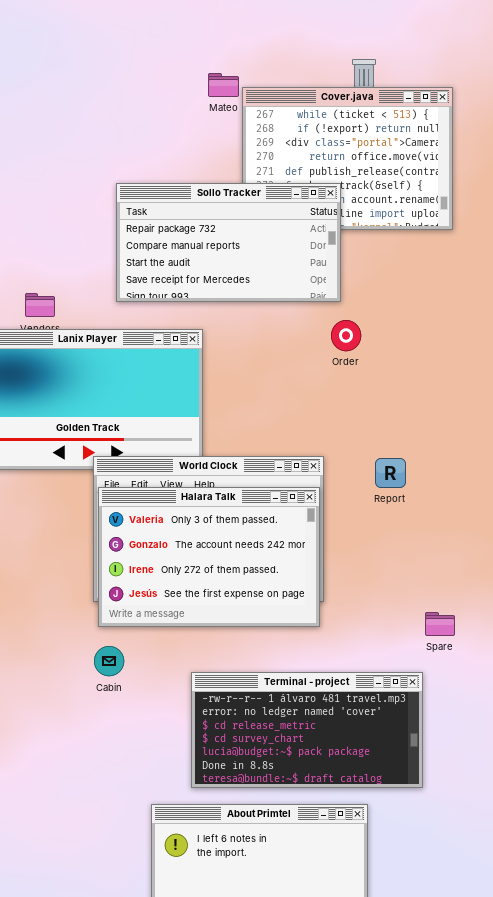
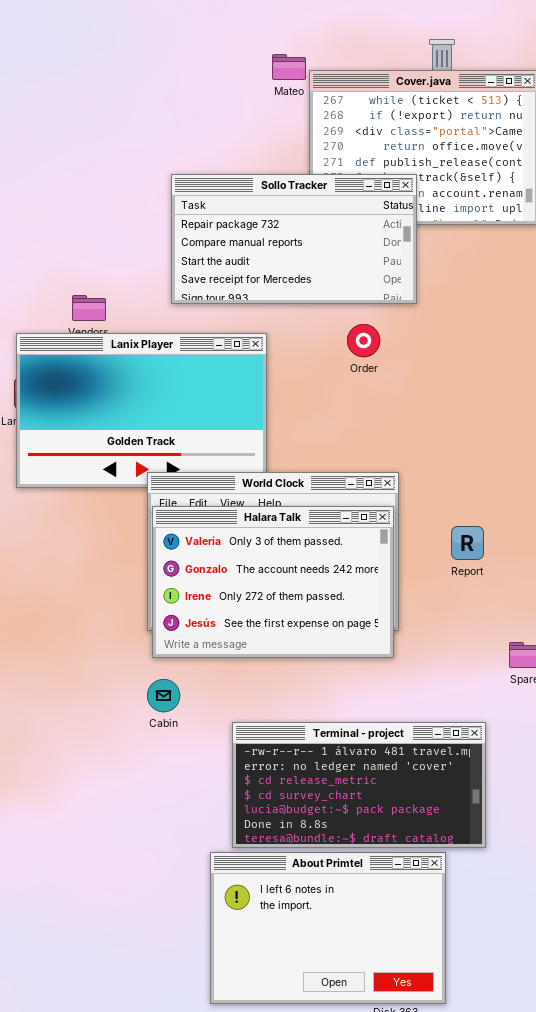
Order: [331,320,361,351] -> [347,324,380,357], moved
Report: [375,458,406,488] -> [451,526,484,560], moved
Terminal - project: [191,672,423,788] -> [232,722,486,848], moved

